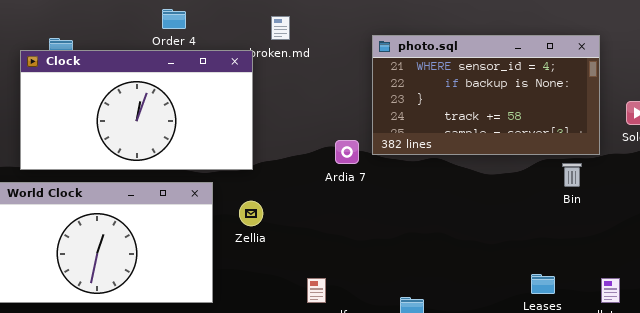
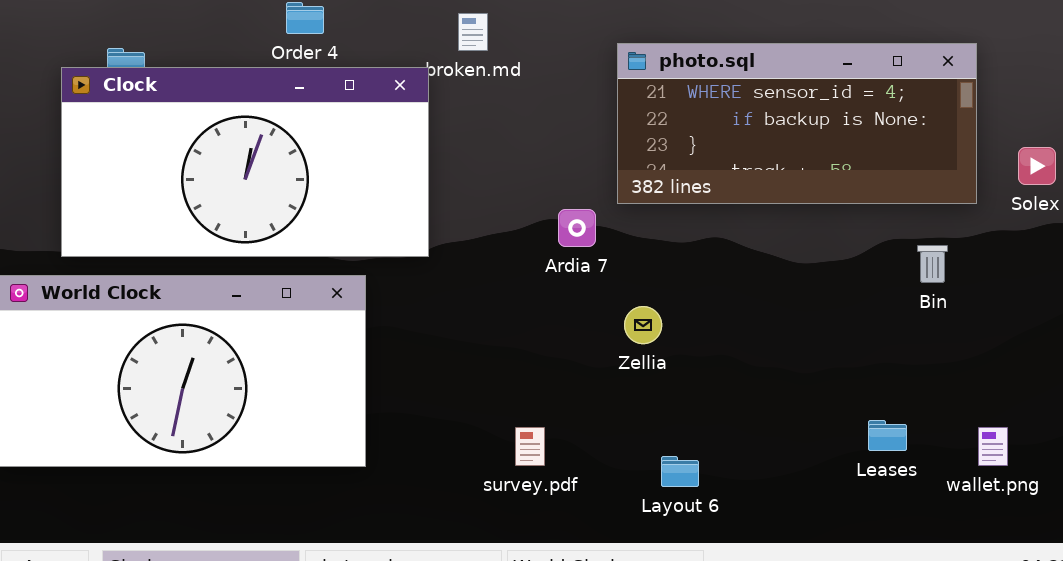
photo.sql: [372,35,600,155] -> [617,43,977,204], resized
Zellia: [239,201,263,226] -> [624,306,662,344], moved

